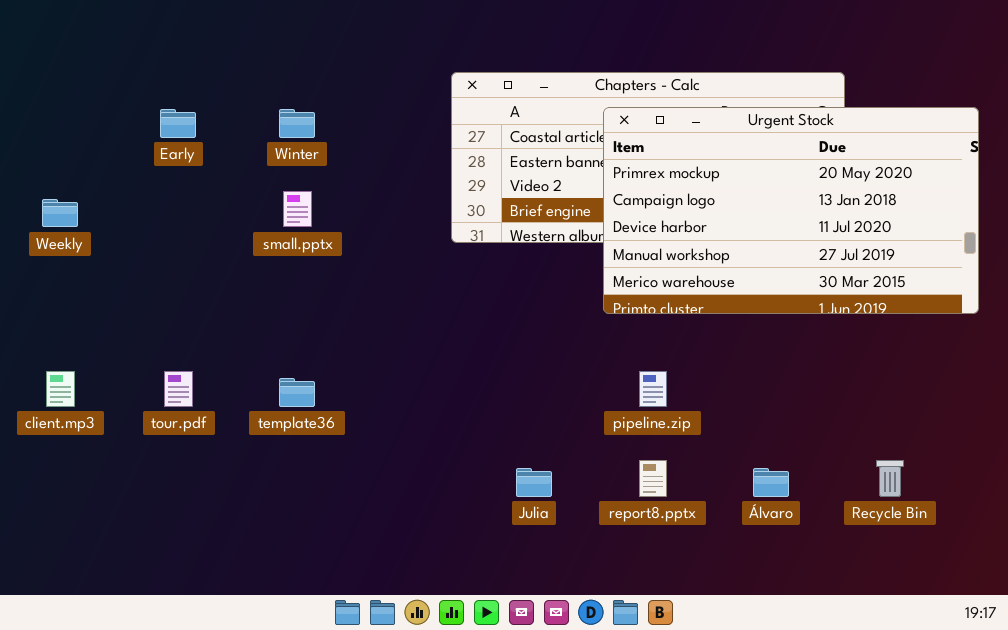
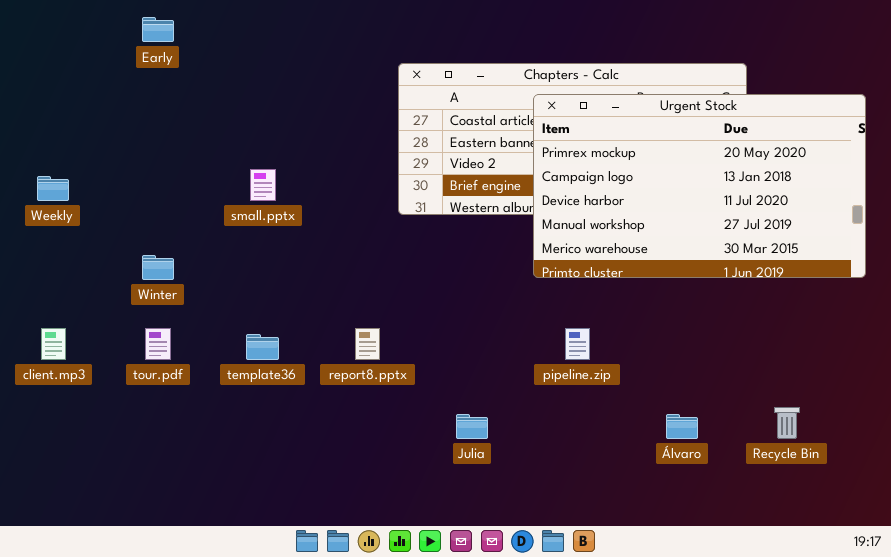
Early: [160,109,196,138] -> [142,17,174,42], moved
Winter: [279,109,315,138] -> [142,255,174,280], moved
report8.pptx: [639,460,667,497] -> [355,328,380,360], moved

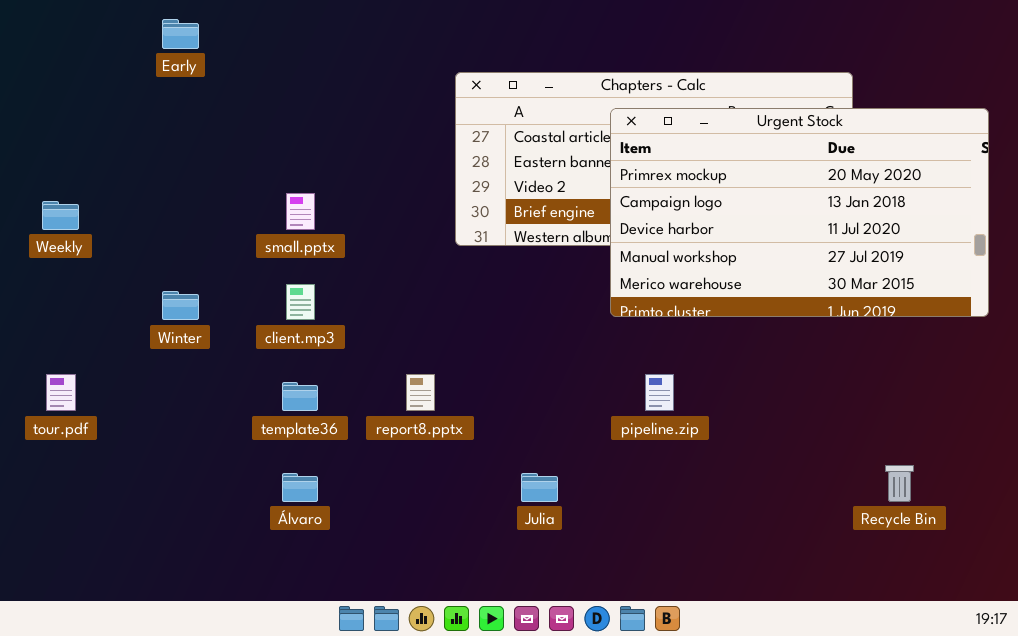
client.mp3: [41,328,66,360] -> [286,284,315,320], moved
tour.pdf: [145,328,171,360] -> [46,374,76,411], moved
Álvaro: [666,414,698,439] -> [282,473,318,502], moved

